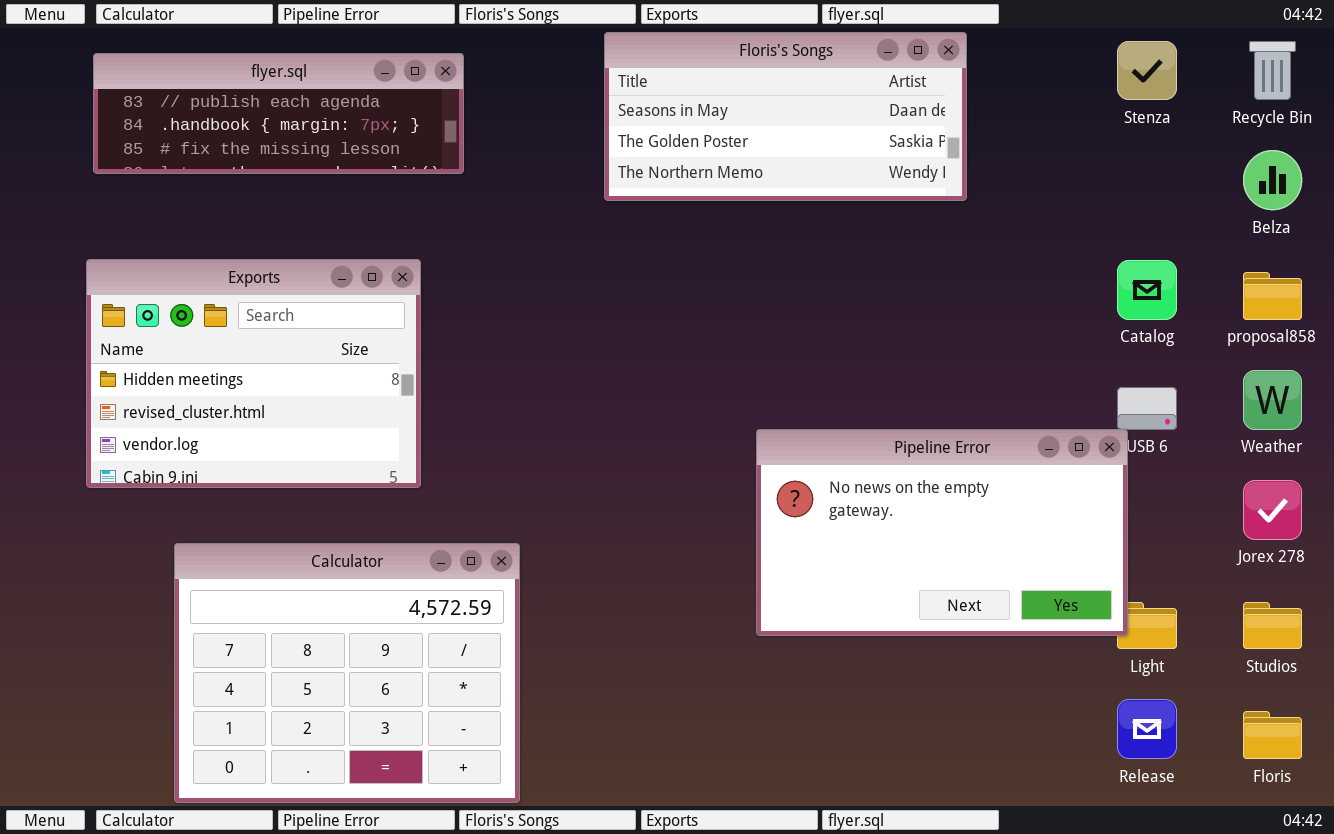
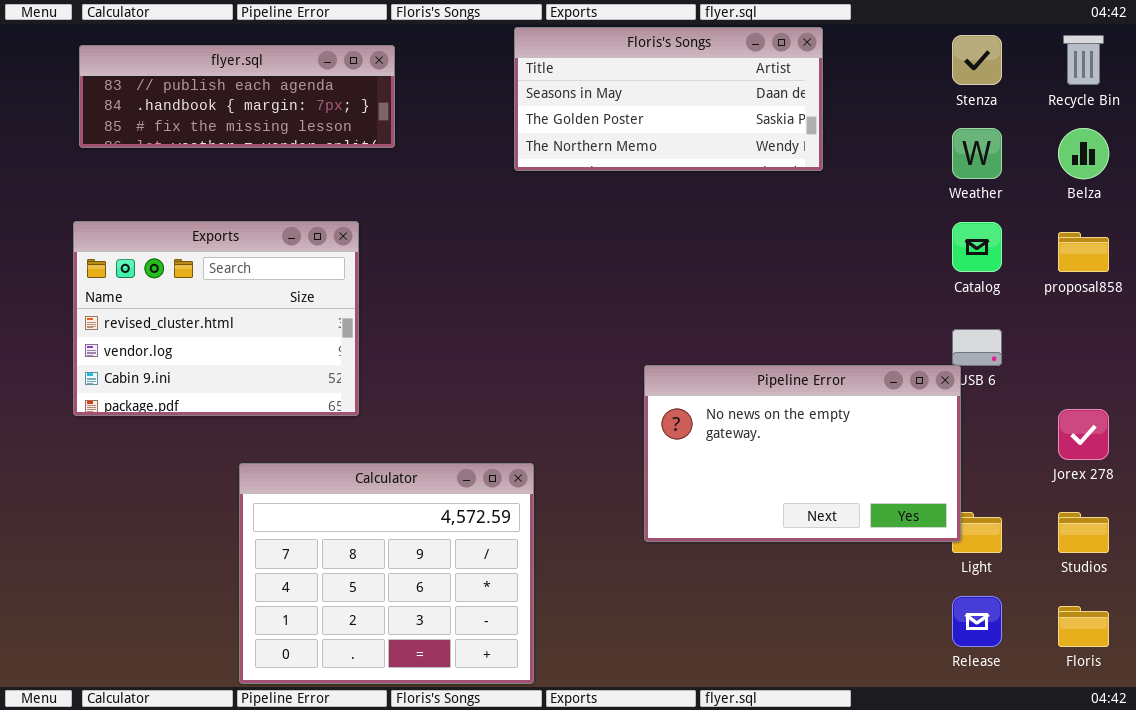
Exports: [86,259,421,488] -> [73,221,359,416], scrolled down 1 row
Weather: [1243,370,1302,430] -> [952,128,1002,179], moved
Calculator: [174,543,520,803] -> [239,463,534,684], moved

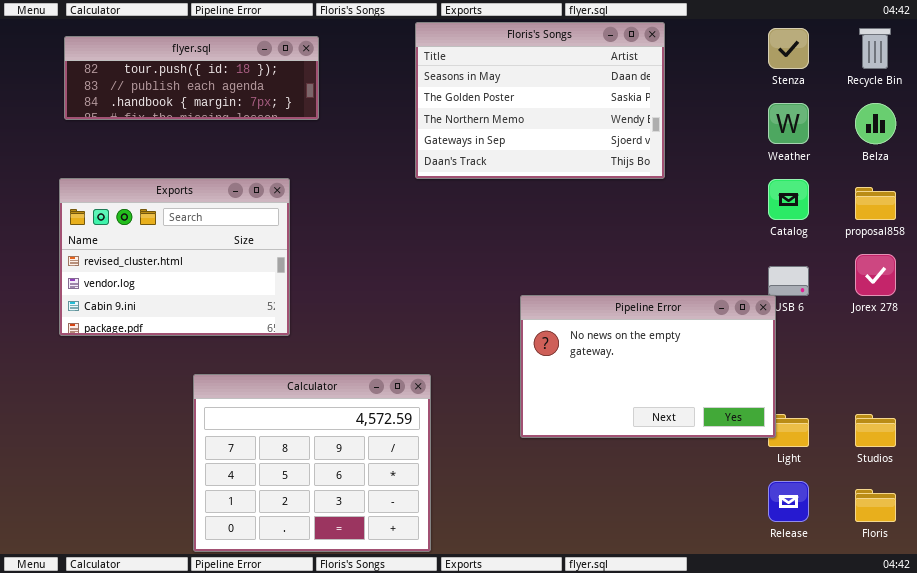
Floris's Songs: [514,27,823,171] -> [415,22,665,179], resized
flyer.sql: [79,45,395,148] -> [64,36,319,120], scrolled up 1 row
Jorex 278: [1058,409,1109,460] -> [855,254,896,296], moved

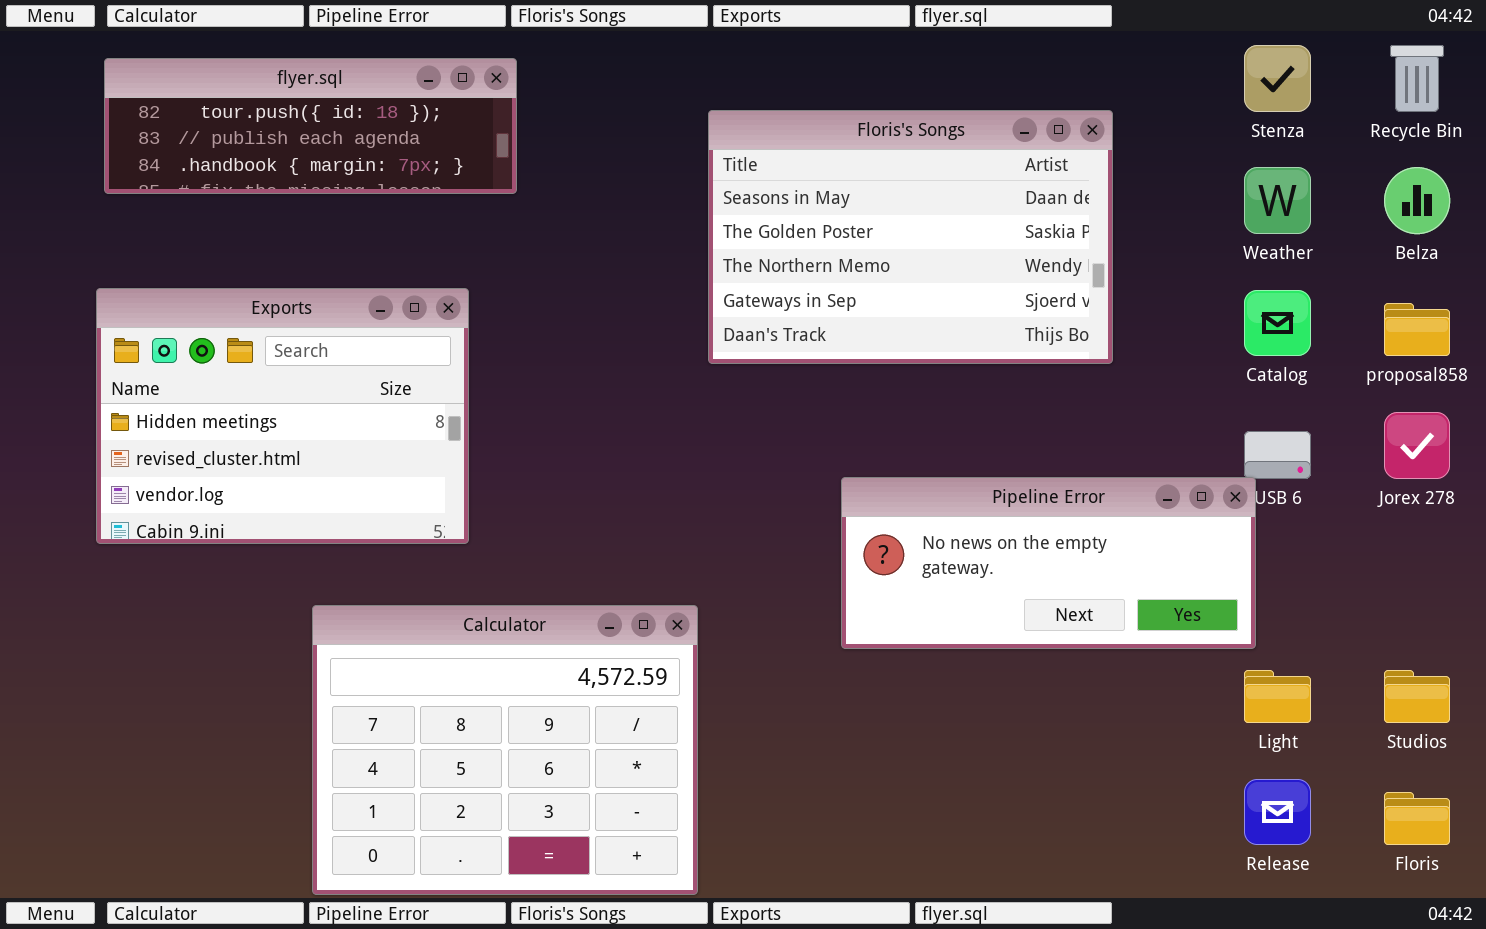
Floris's Songs: [415,22,665,179] -> [708,110,1113,364], moved
Exports: [59,178,290,336] -> [96,288,469,544], scrolled up 1 row
Pipeline Error: [520,295,776,438] -> [841,477,1256,649], resized

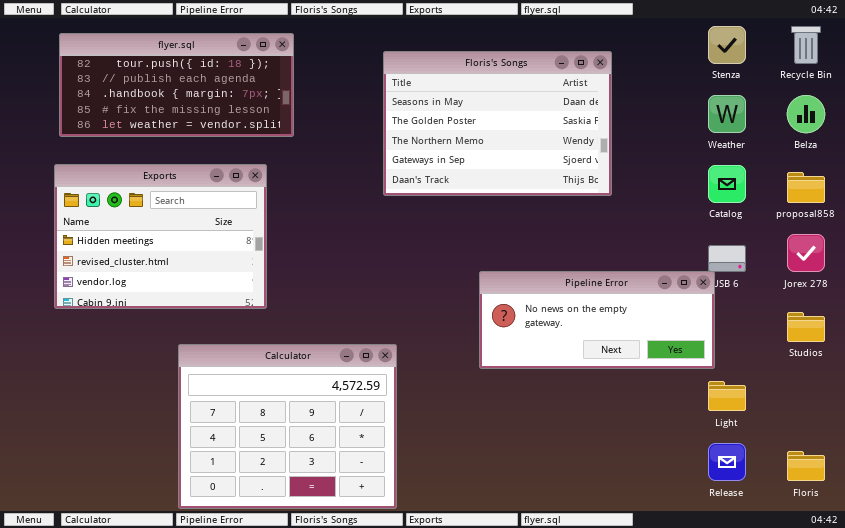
flyer.sql: [104,58,517,194] -> [59,33,294,137], resized
Floris's Songs: [708,110,1113,364] -> [383,51,612,196], moved
Studios: [1384,670,1450,723] -> [787,312,825,342], moved

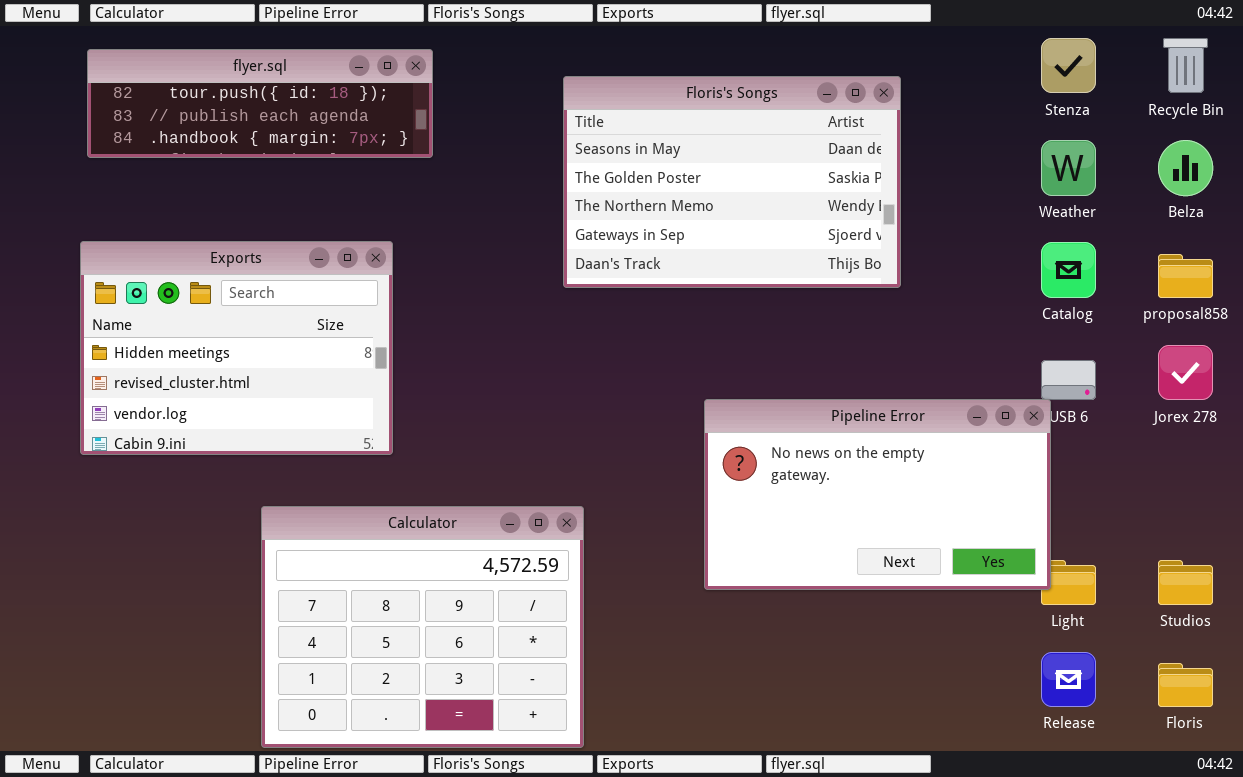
flyer.sql: [59,33,294,137] -> [87,49,433,158], resized
Pipeline Error: [479,271,715,369] -> [704,399,1051,590], resized
Studios: [787,312,825,342] -> [1158,560,1213,605], moved

